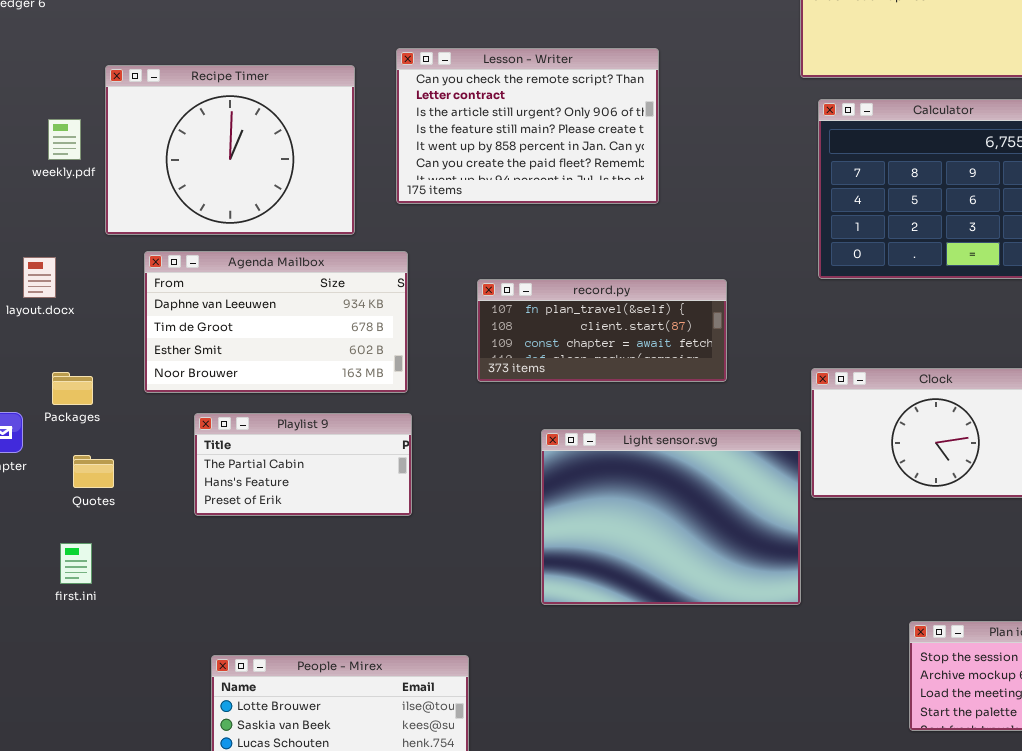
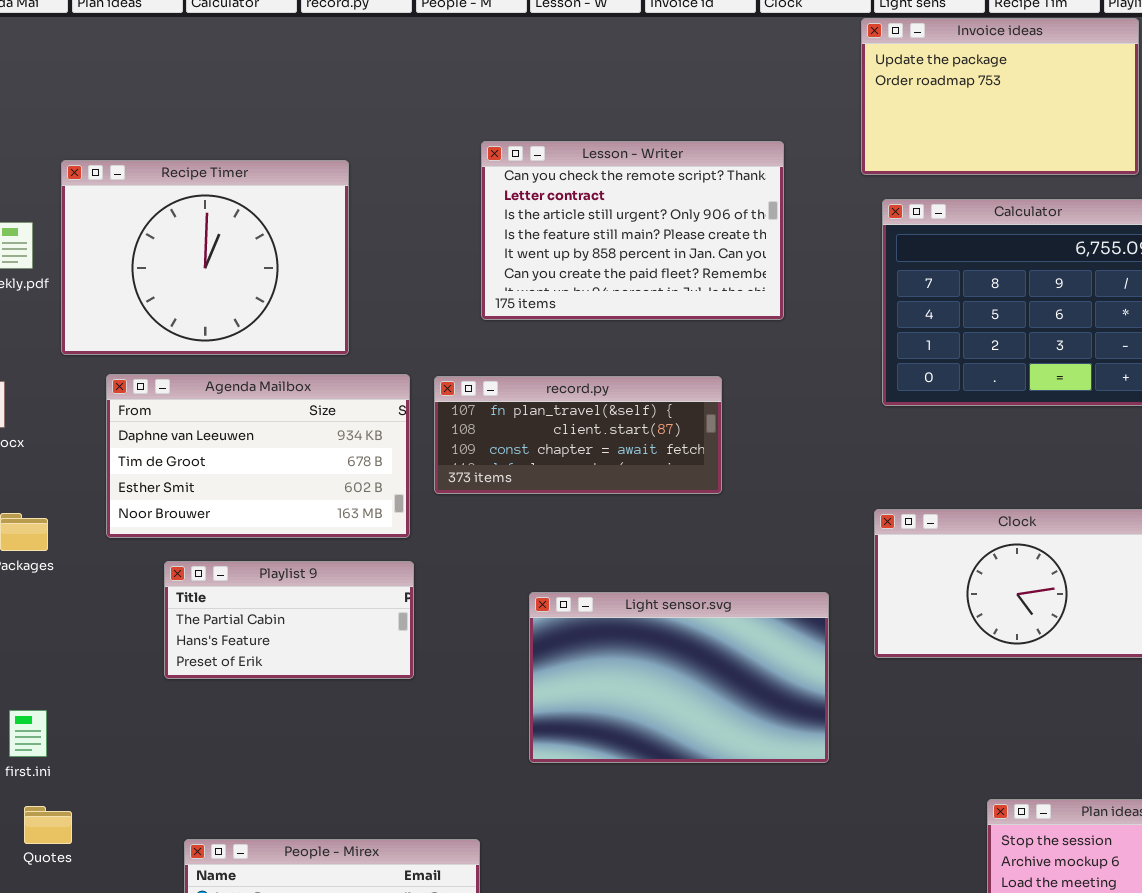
Lesson - Writer: [396,48,659,204] -> [481,141,784,320], moved
record.py: [477,279,727,382] -> [434,376,722,494], moved
Light sensor.svg: [541,429,801,605] -> [529,592,829,763], moved, resized
Quotes: [73,455,114,488] -> [24,806,72,844], moved

